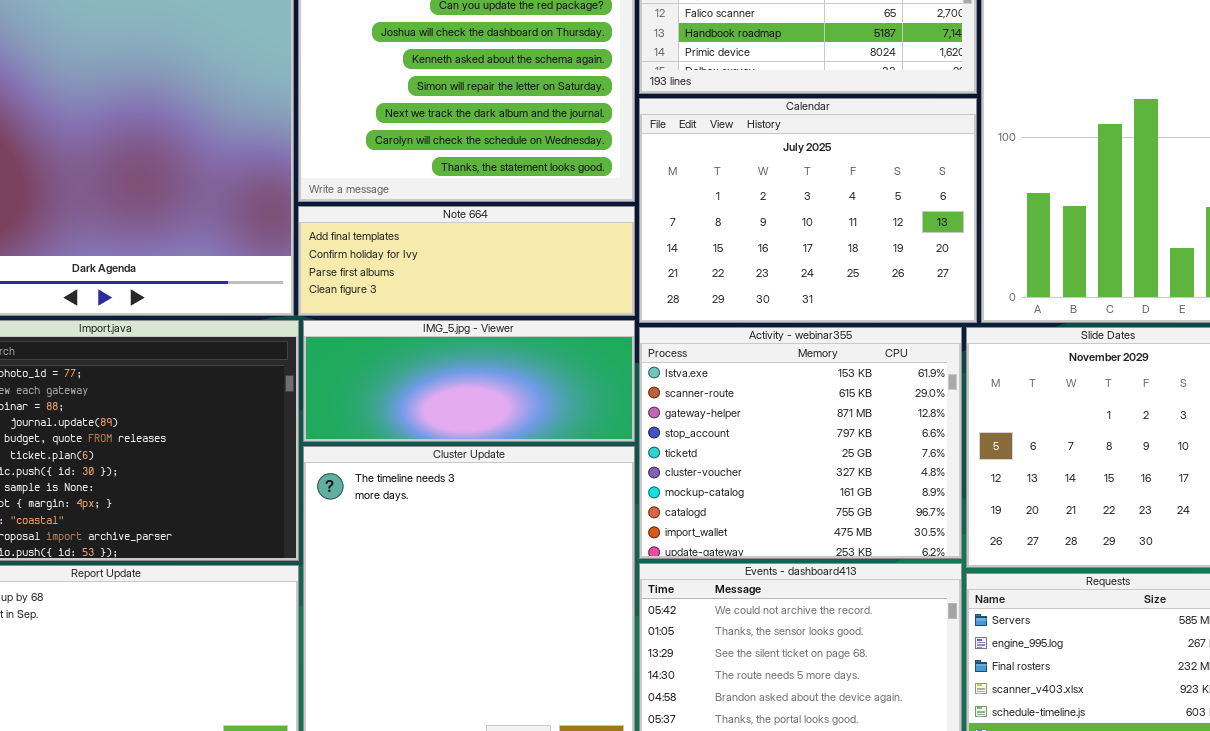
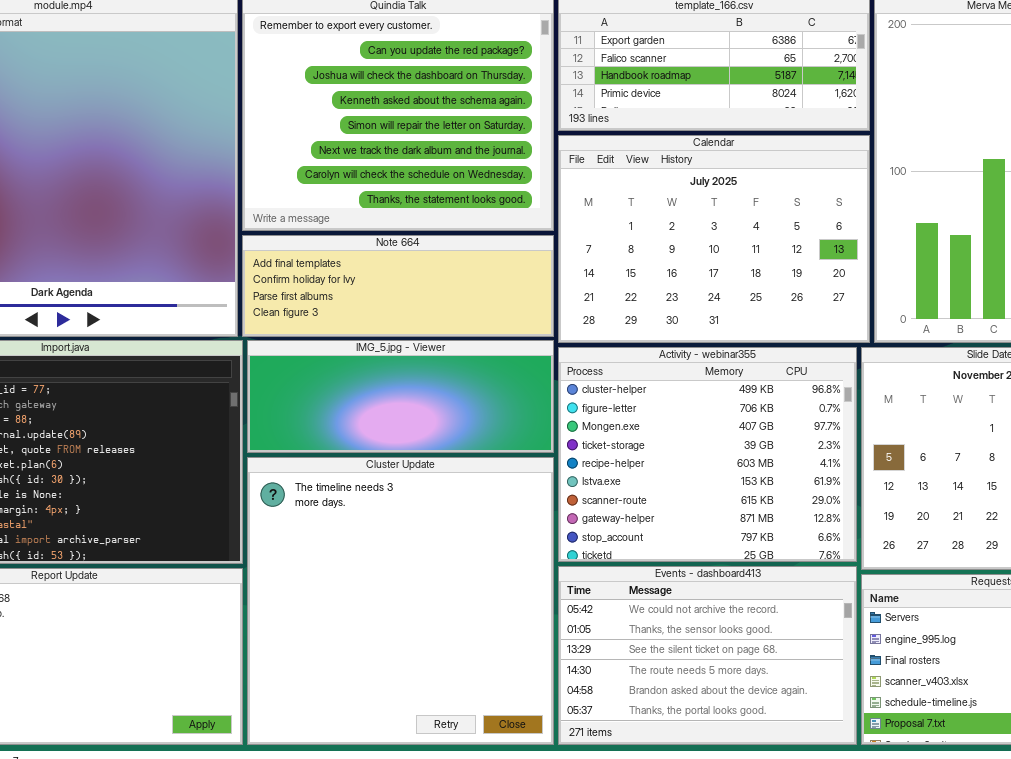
Activity - webinar355: [639,327,962,559] -> [558,347,857,562], scrolled up 5 rows

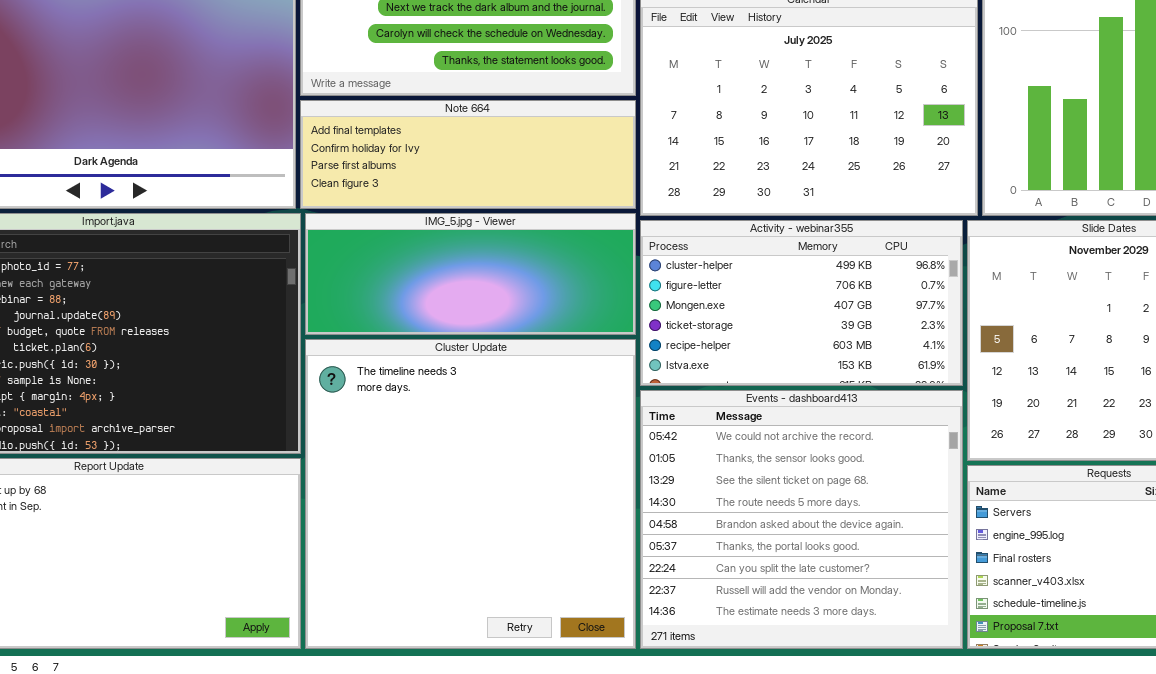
Activity - webinar355: [558,347,857,562] -> [640,220,963,386], resized
Events - dashboard413: [558,566,857,745] -> [640,390,963,649], resized

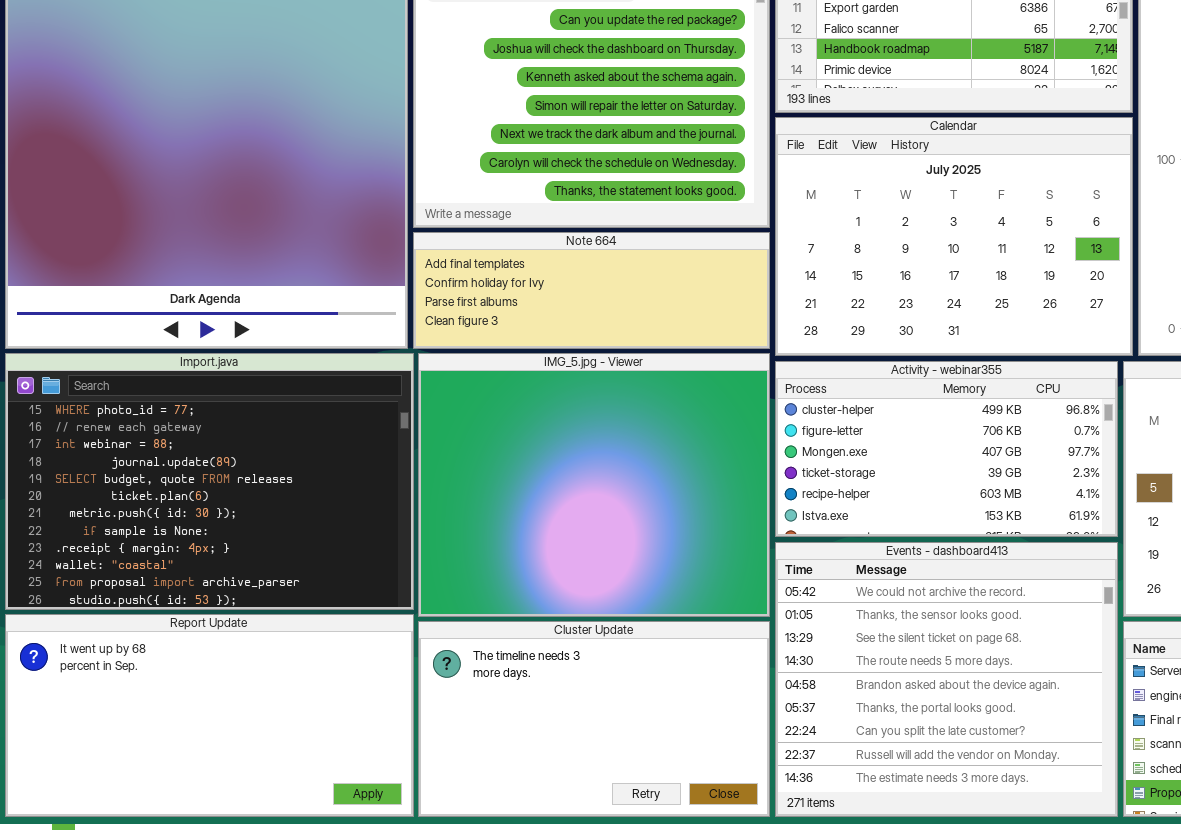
IMG_5.jpg - Viewer: [305,213,636,335] -> [418,353,770,617], resized
Cluster Update: [305,339,636,649] -> [418,621,770,817], resized

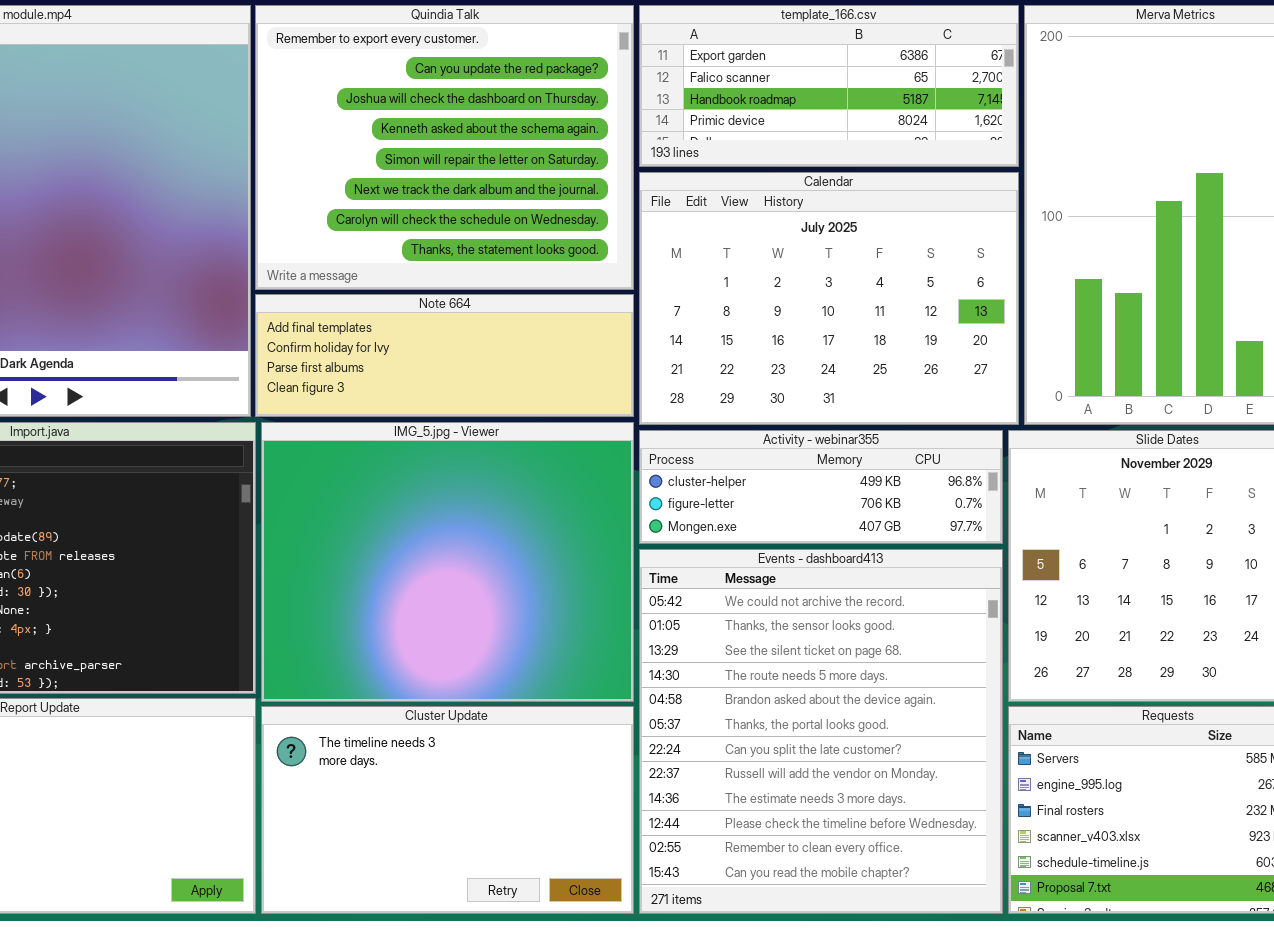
Activity - webinar355: [775,361,1118,537] -> [639,430,1003,544], resized
Events - dashboard413: [775,542,1118,817] -> [639,549,1003,914], resized

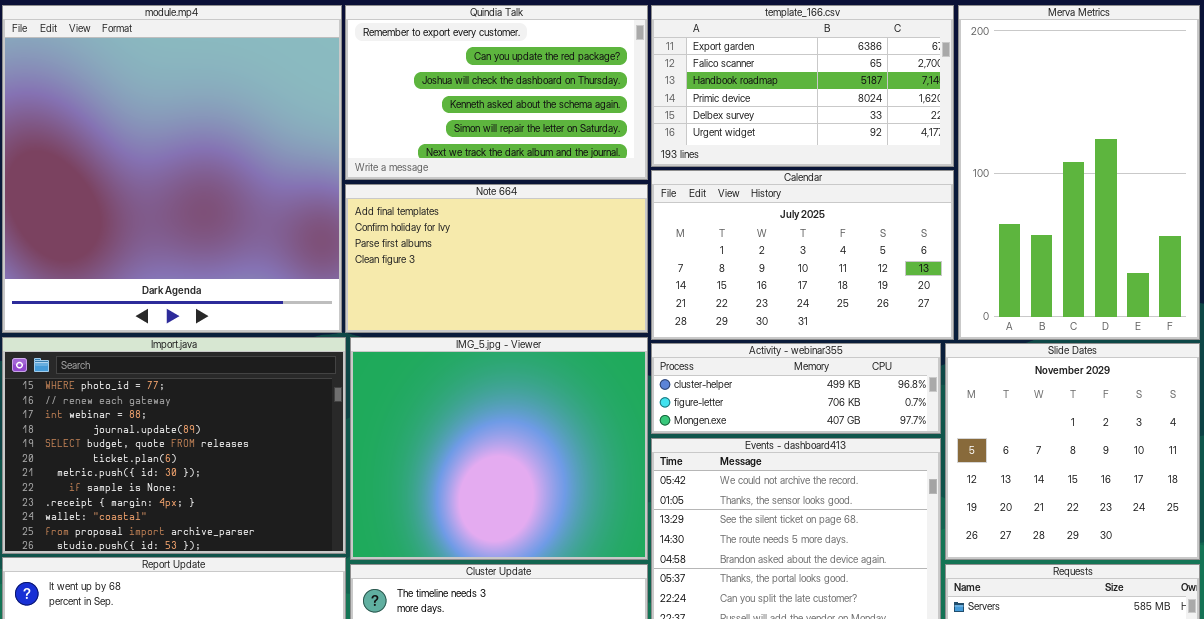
Quindia Talk: [255,5,634,290] -> [345,5,648,180], resized
template_166.csv: [639,5,1019,167] -> [651,5,954,167], resized
Calendar: [639,172,1019,425] -> [651,170,954,340], resized
Note 664: [255,294,634,417] -> [345,184,648,333], resized

